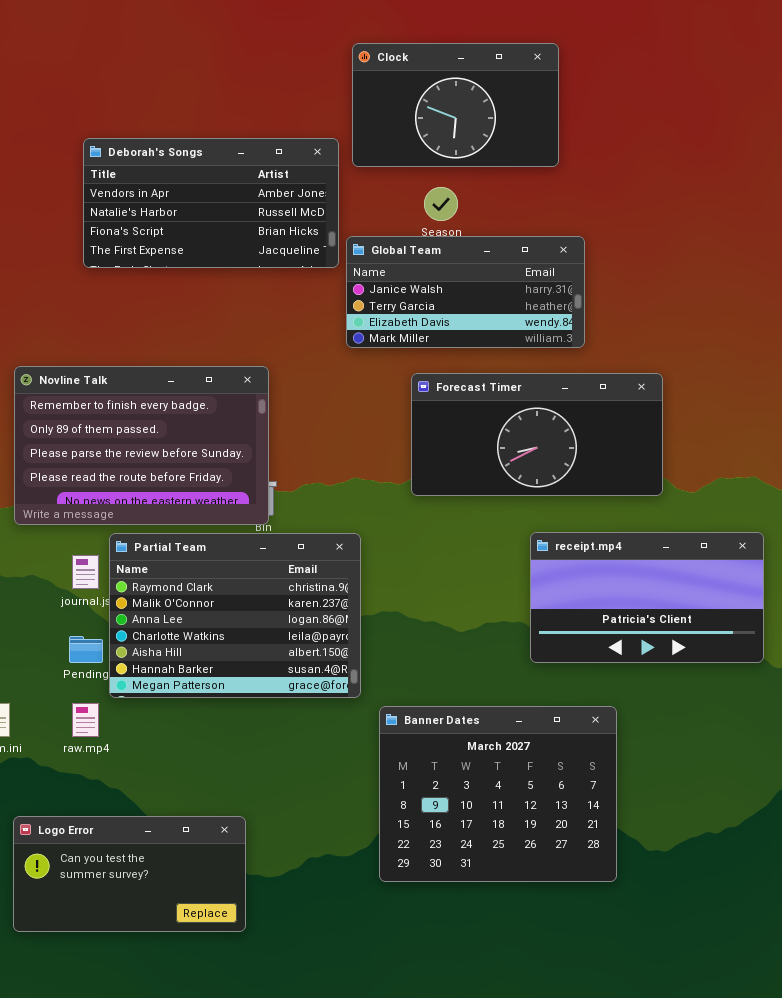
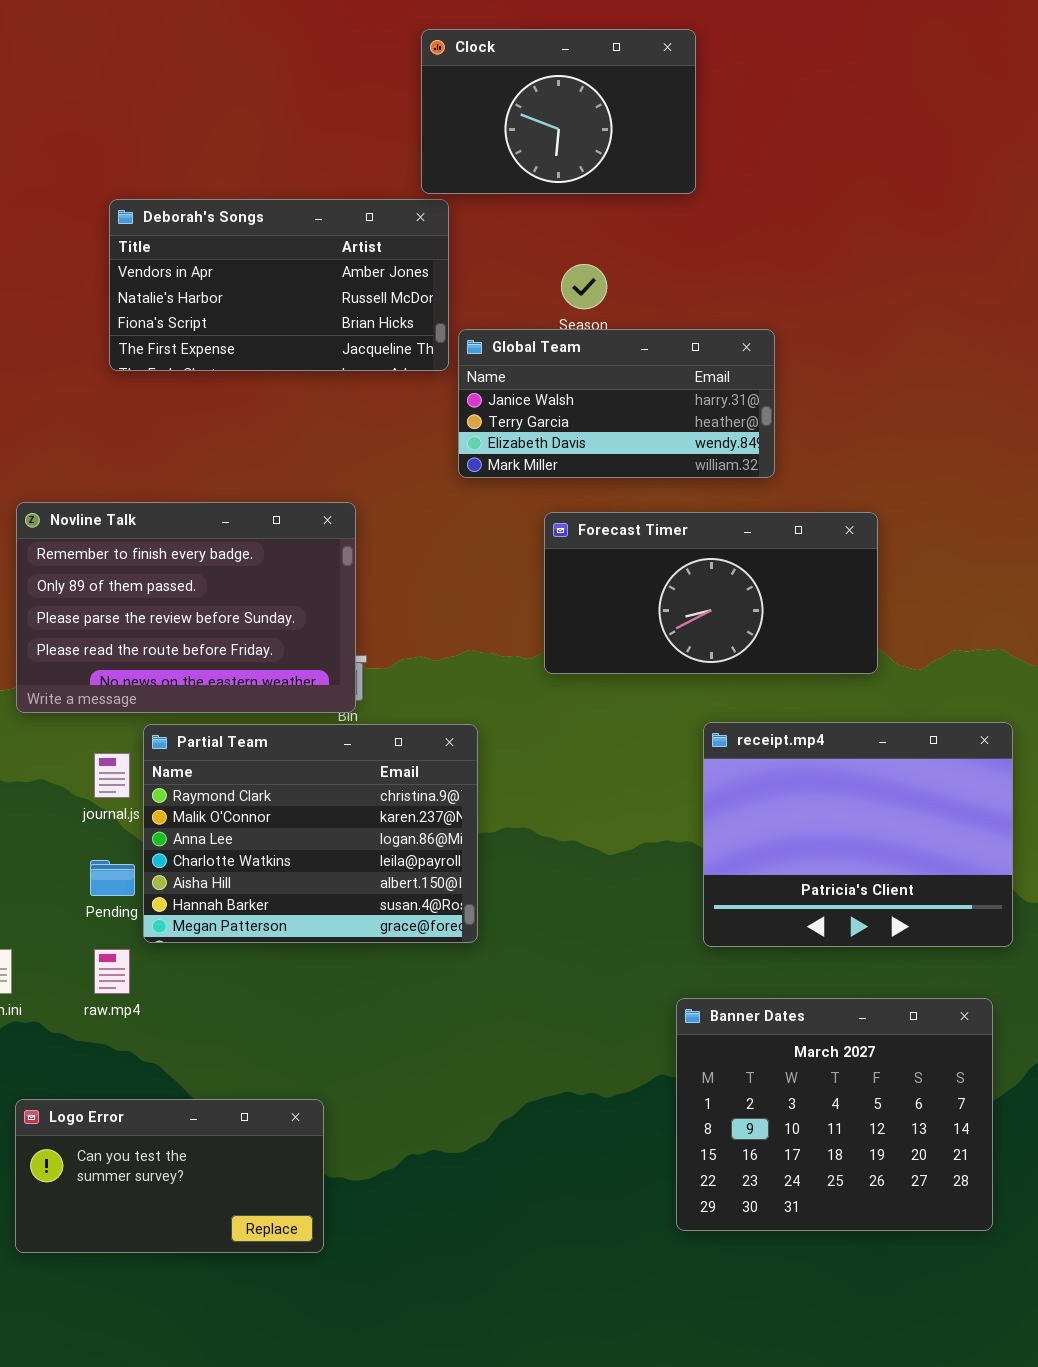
Clock: [352,43,559,167] -> [421,29,696,194], moved
receipt.mp4: [530,532,764,663] -> [703,722,1013,947], resized
Banner Dates: [379,706,617,882] -> [676,998,993,1231], moved

